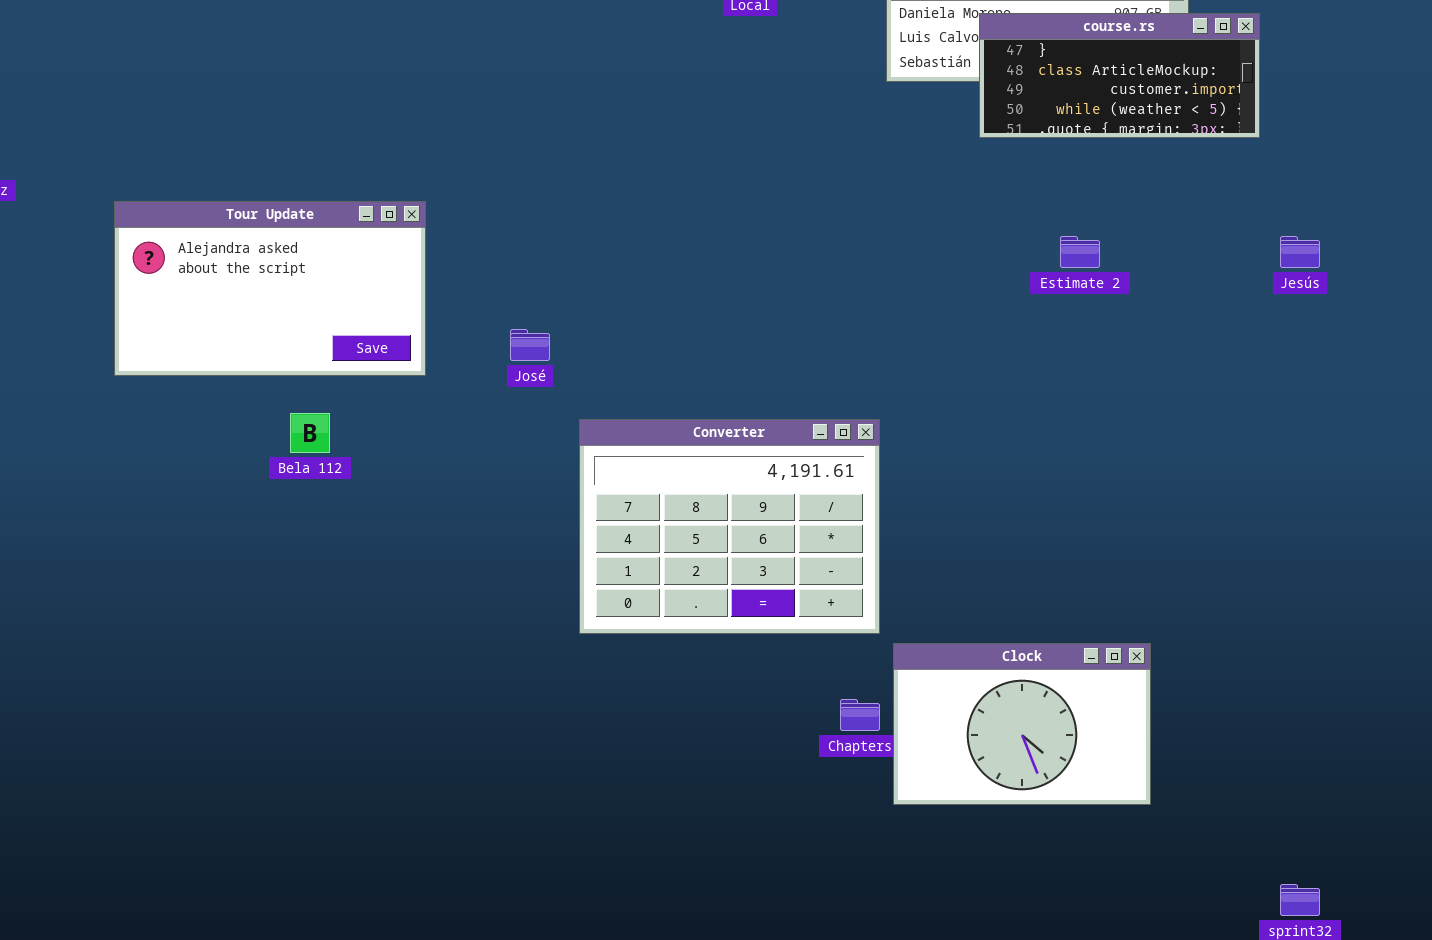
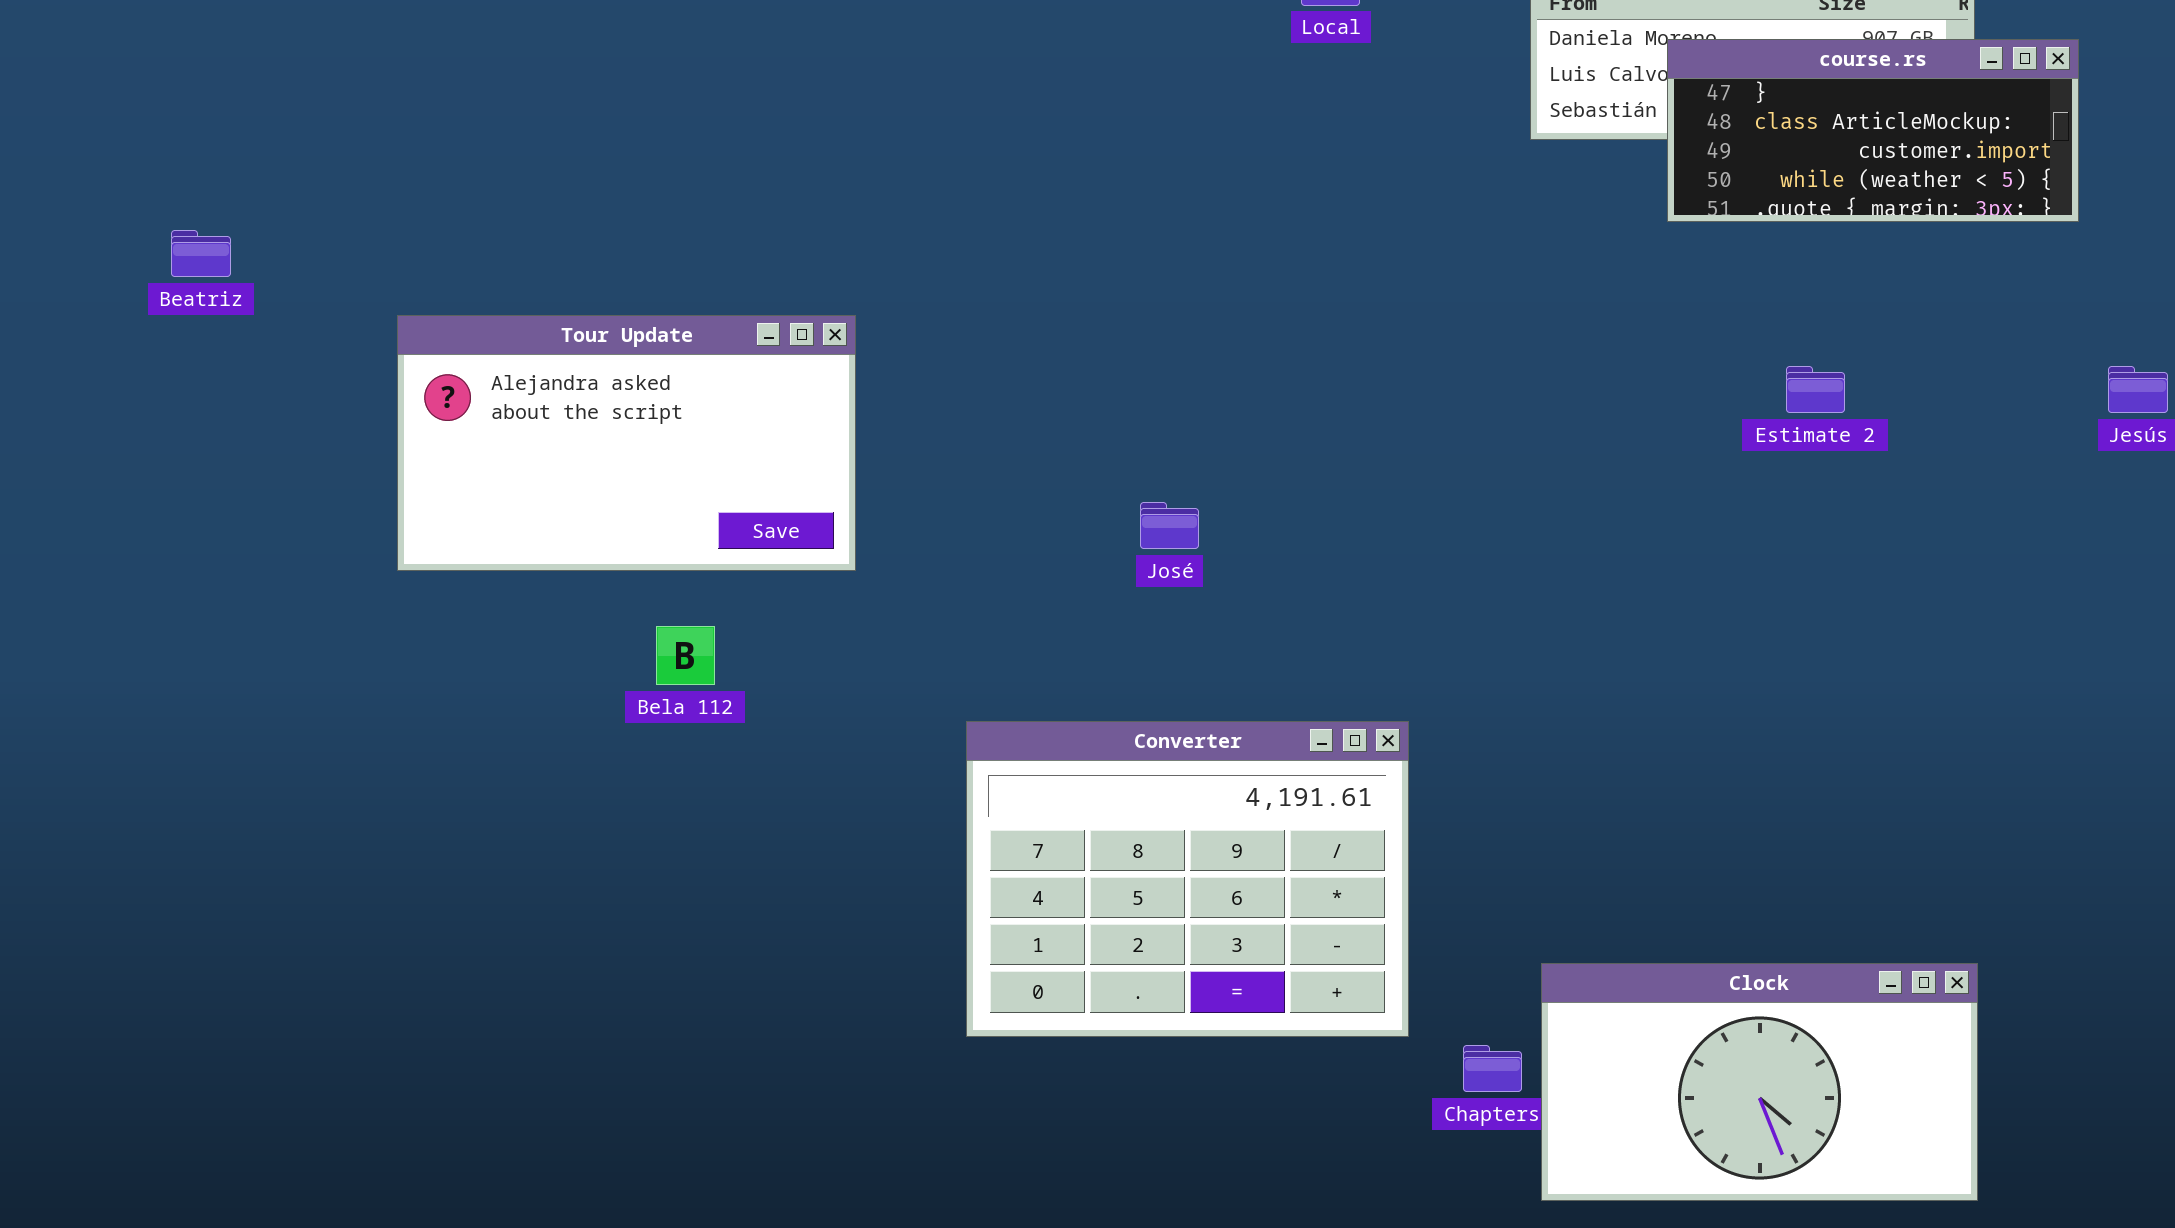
José: [510,329,550,361] -> [1140,502,1199,549], moved
Converter: [579,419,880,634] -> [966,721,1409,1037], moved
Clock: [893,643,1151,805] -> [1541,963,1978,1201], resized

